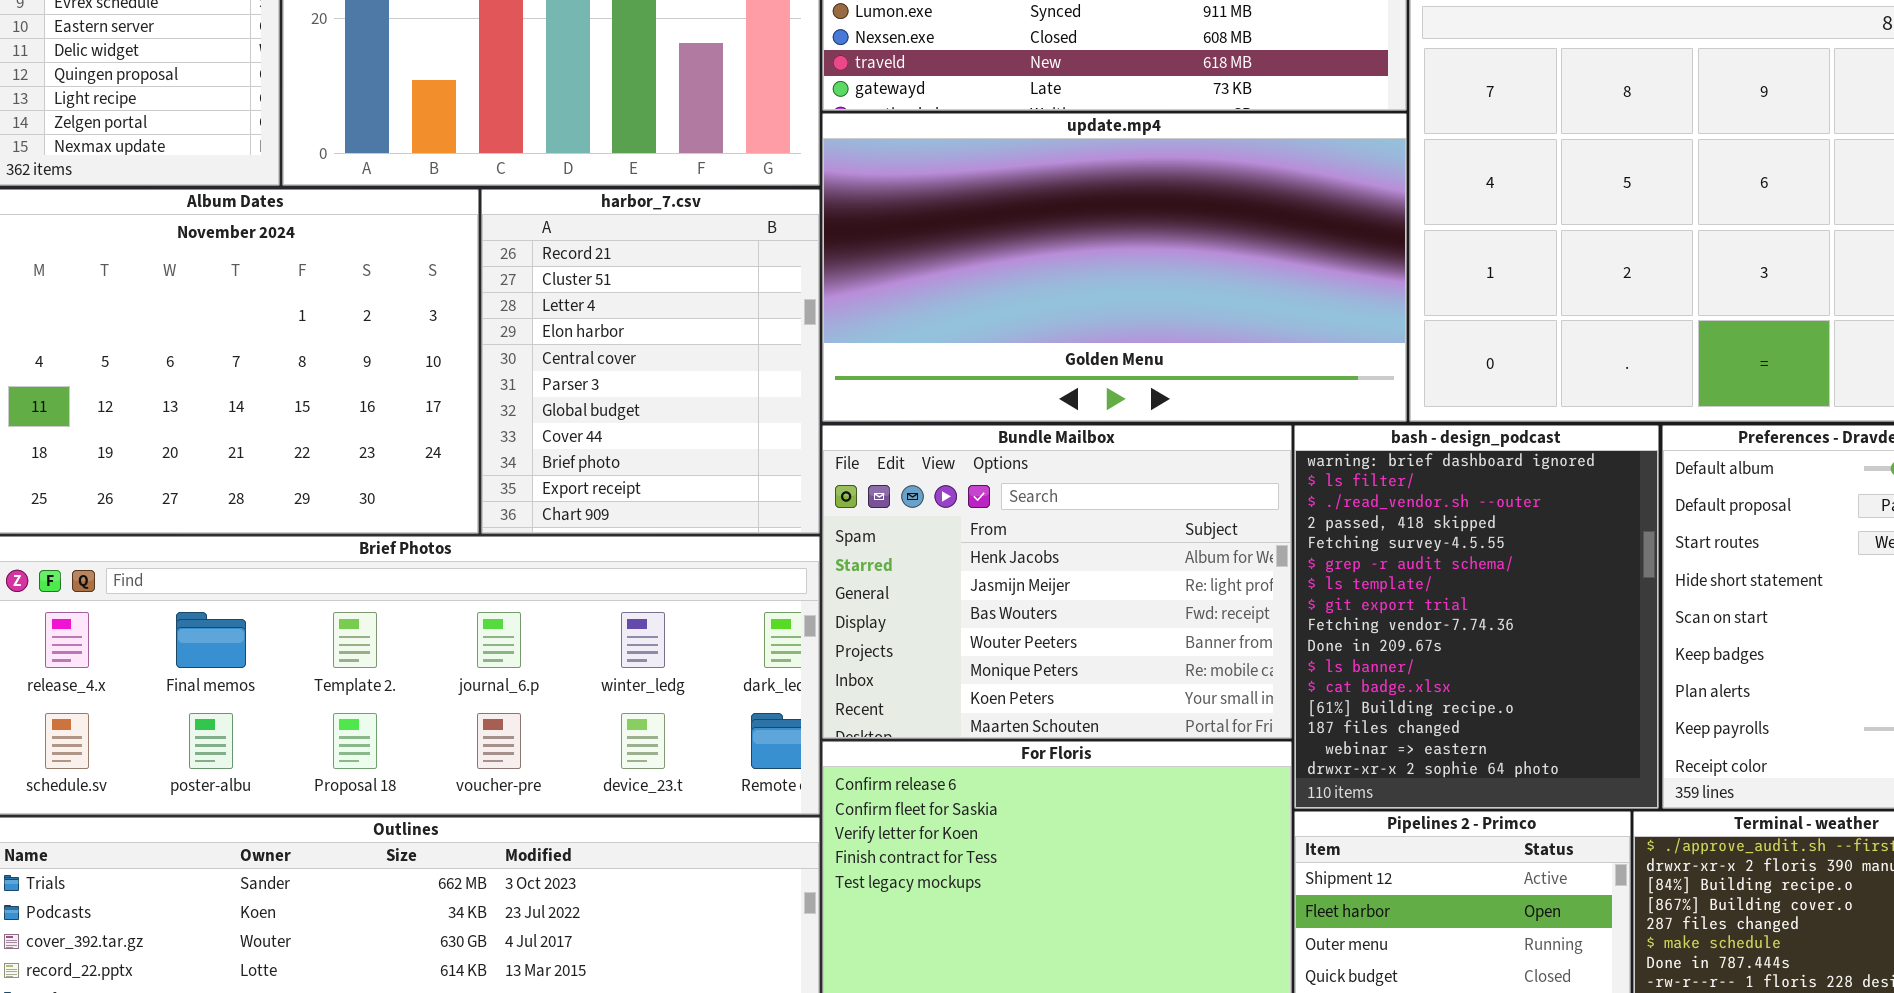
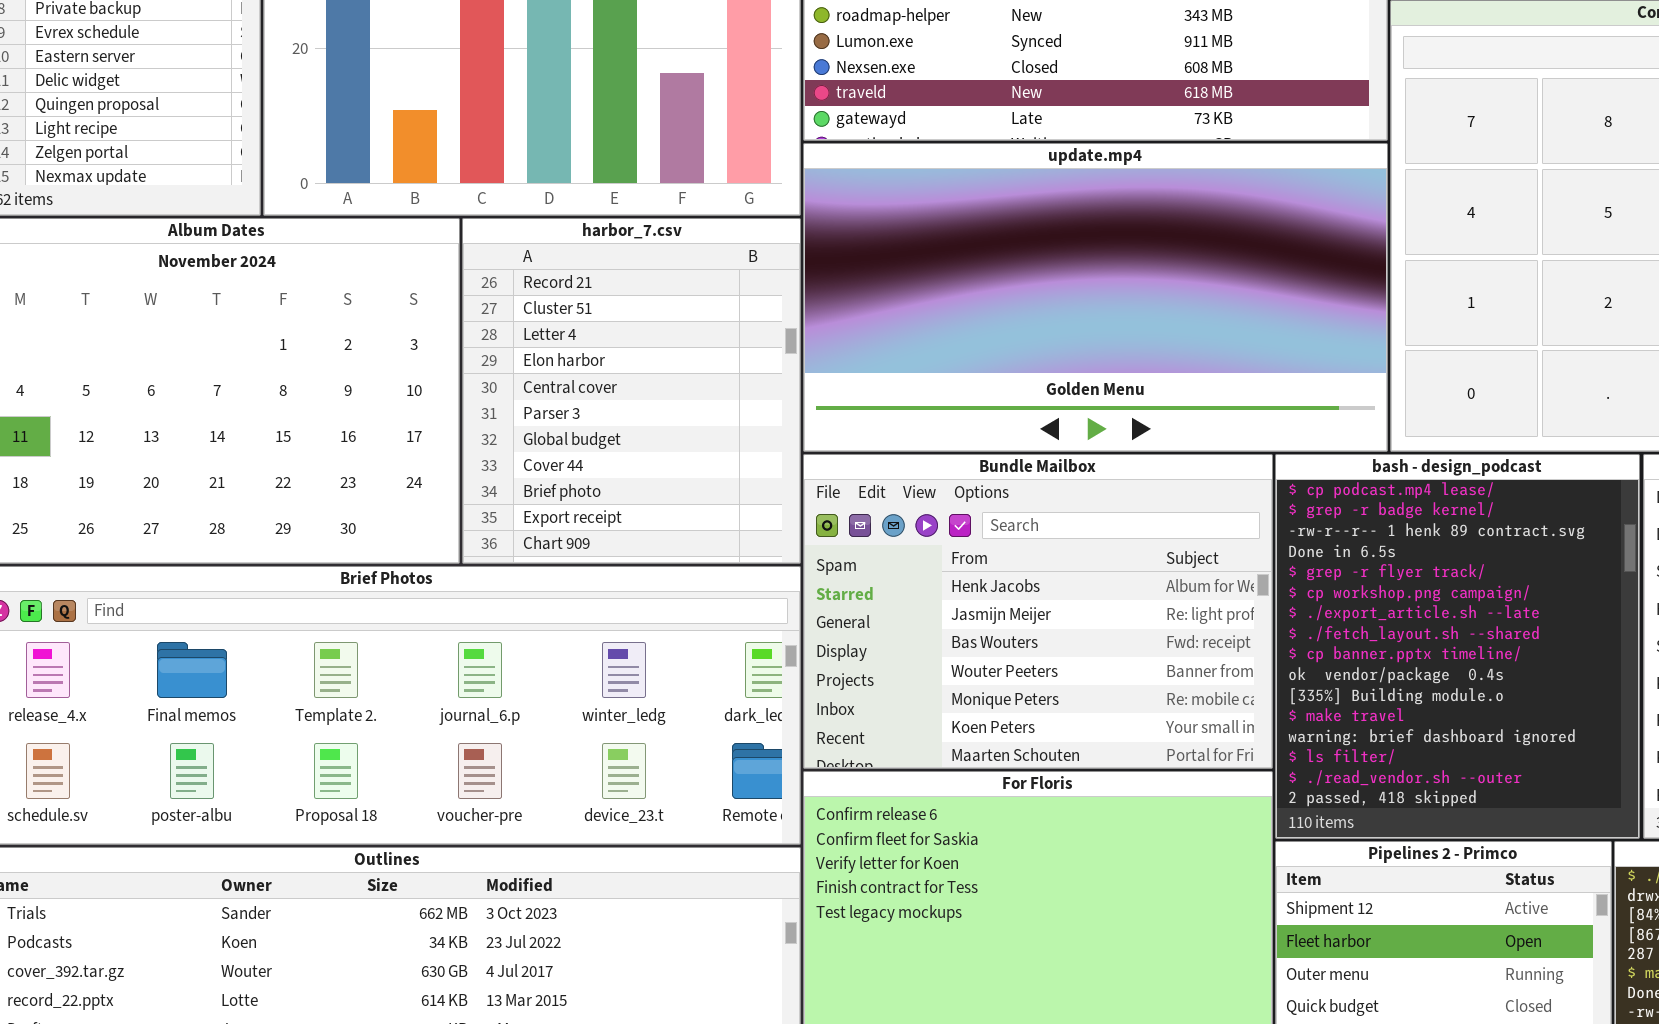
bash - design_podcast: [1294,425,1659,809] -> [1275,454,1640,839], scrolled up 12 rows

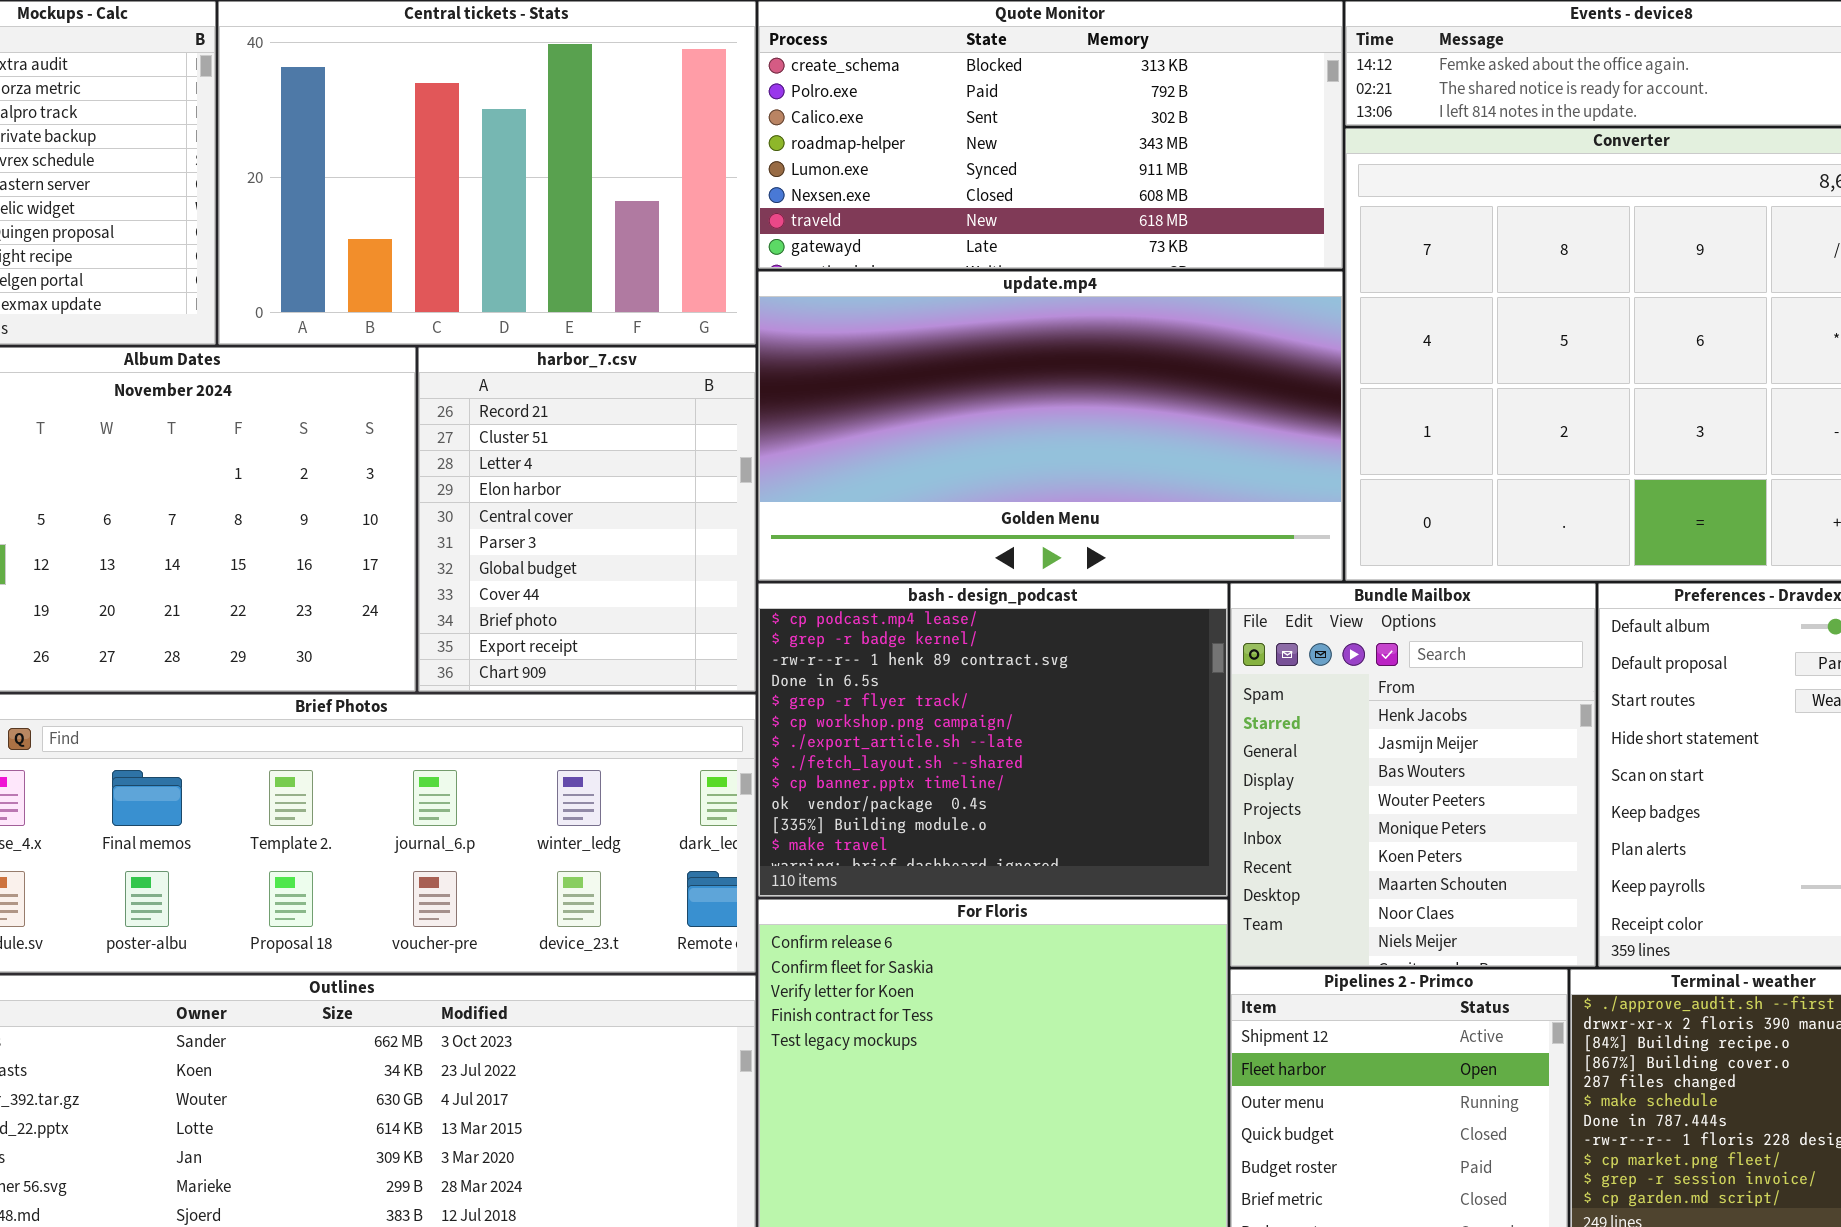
Bundle Mailbox: [803,454,1273,769] -> [1230,583,1596,967], moved, resized
bash - design_podcast: [1275,454,1640,839] -> [758,583,1228,897], moved, resized

